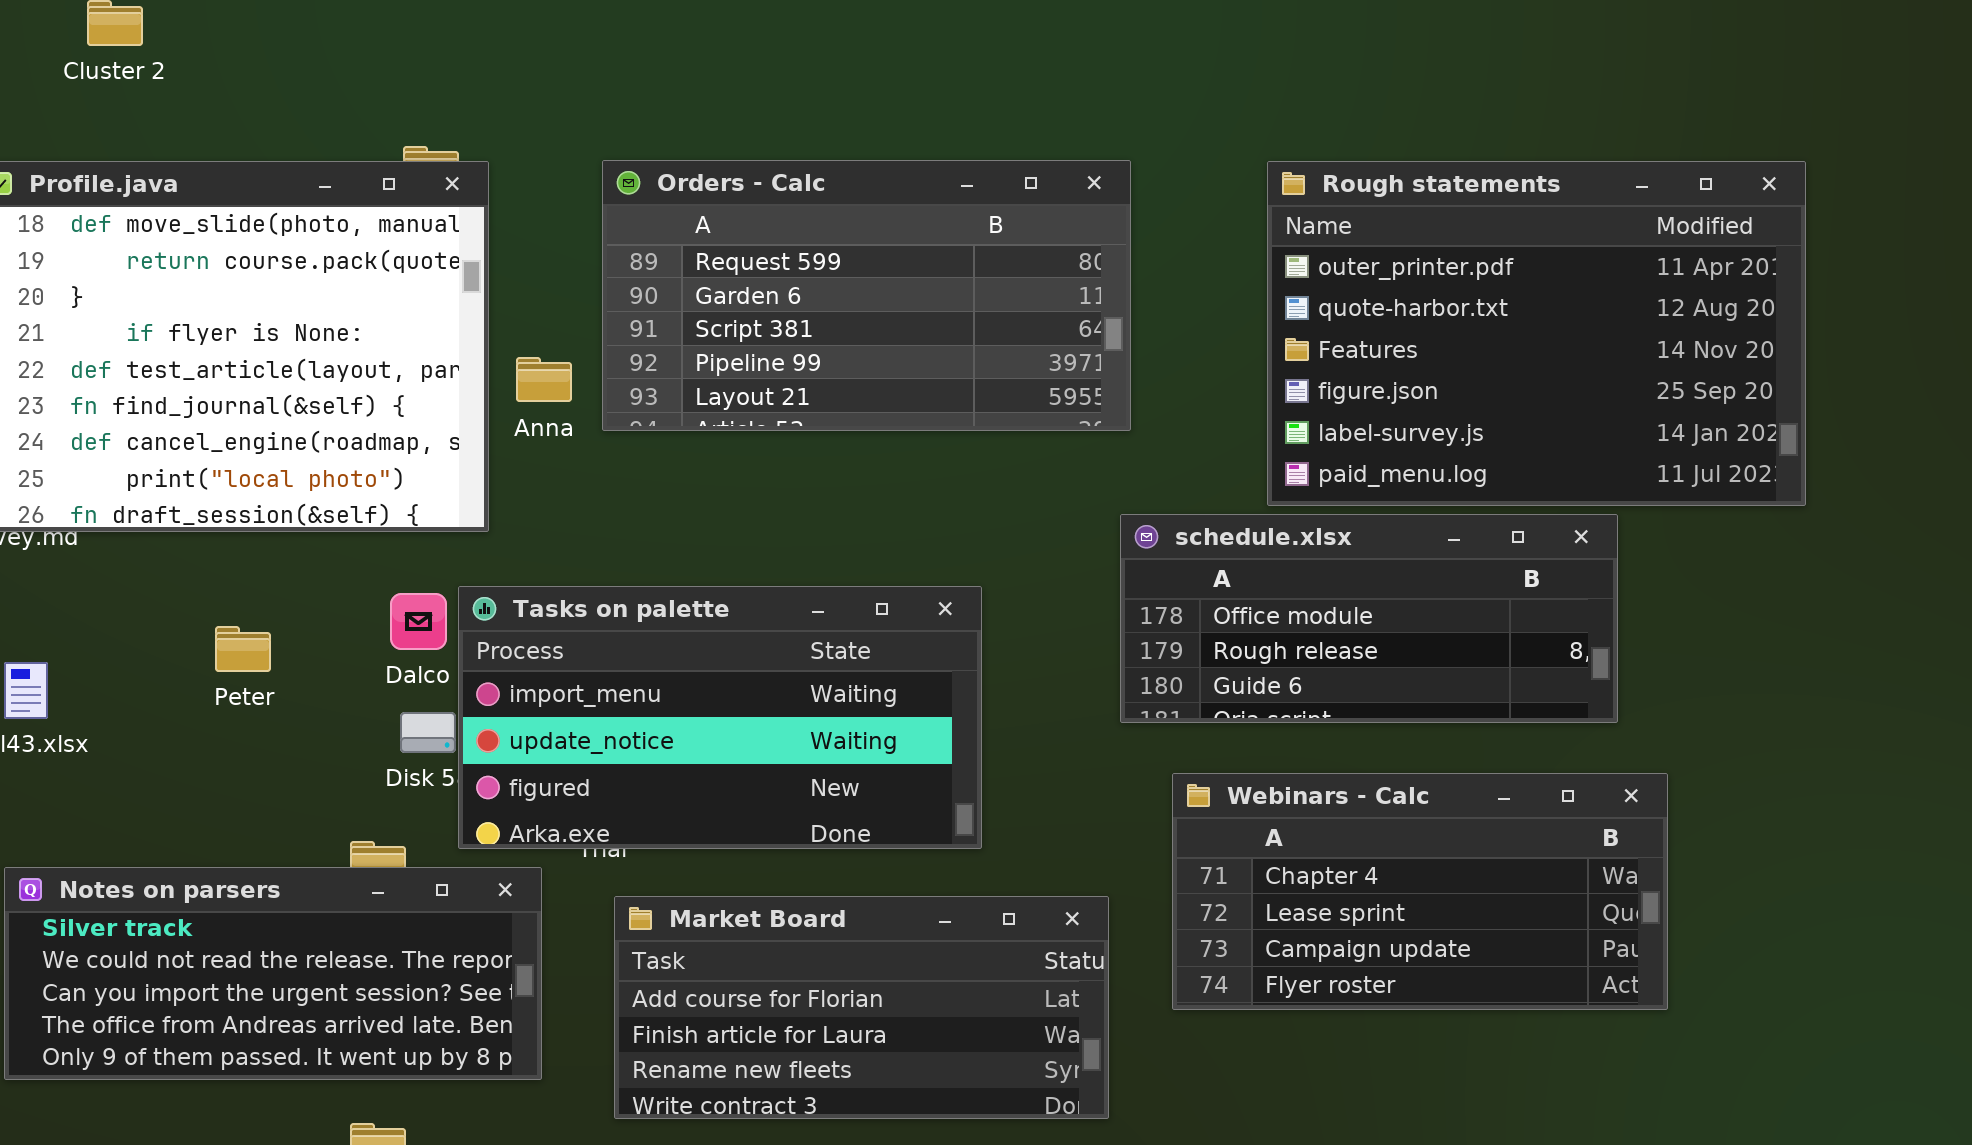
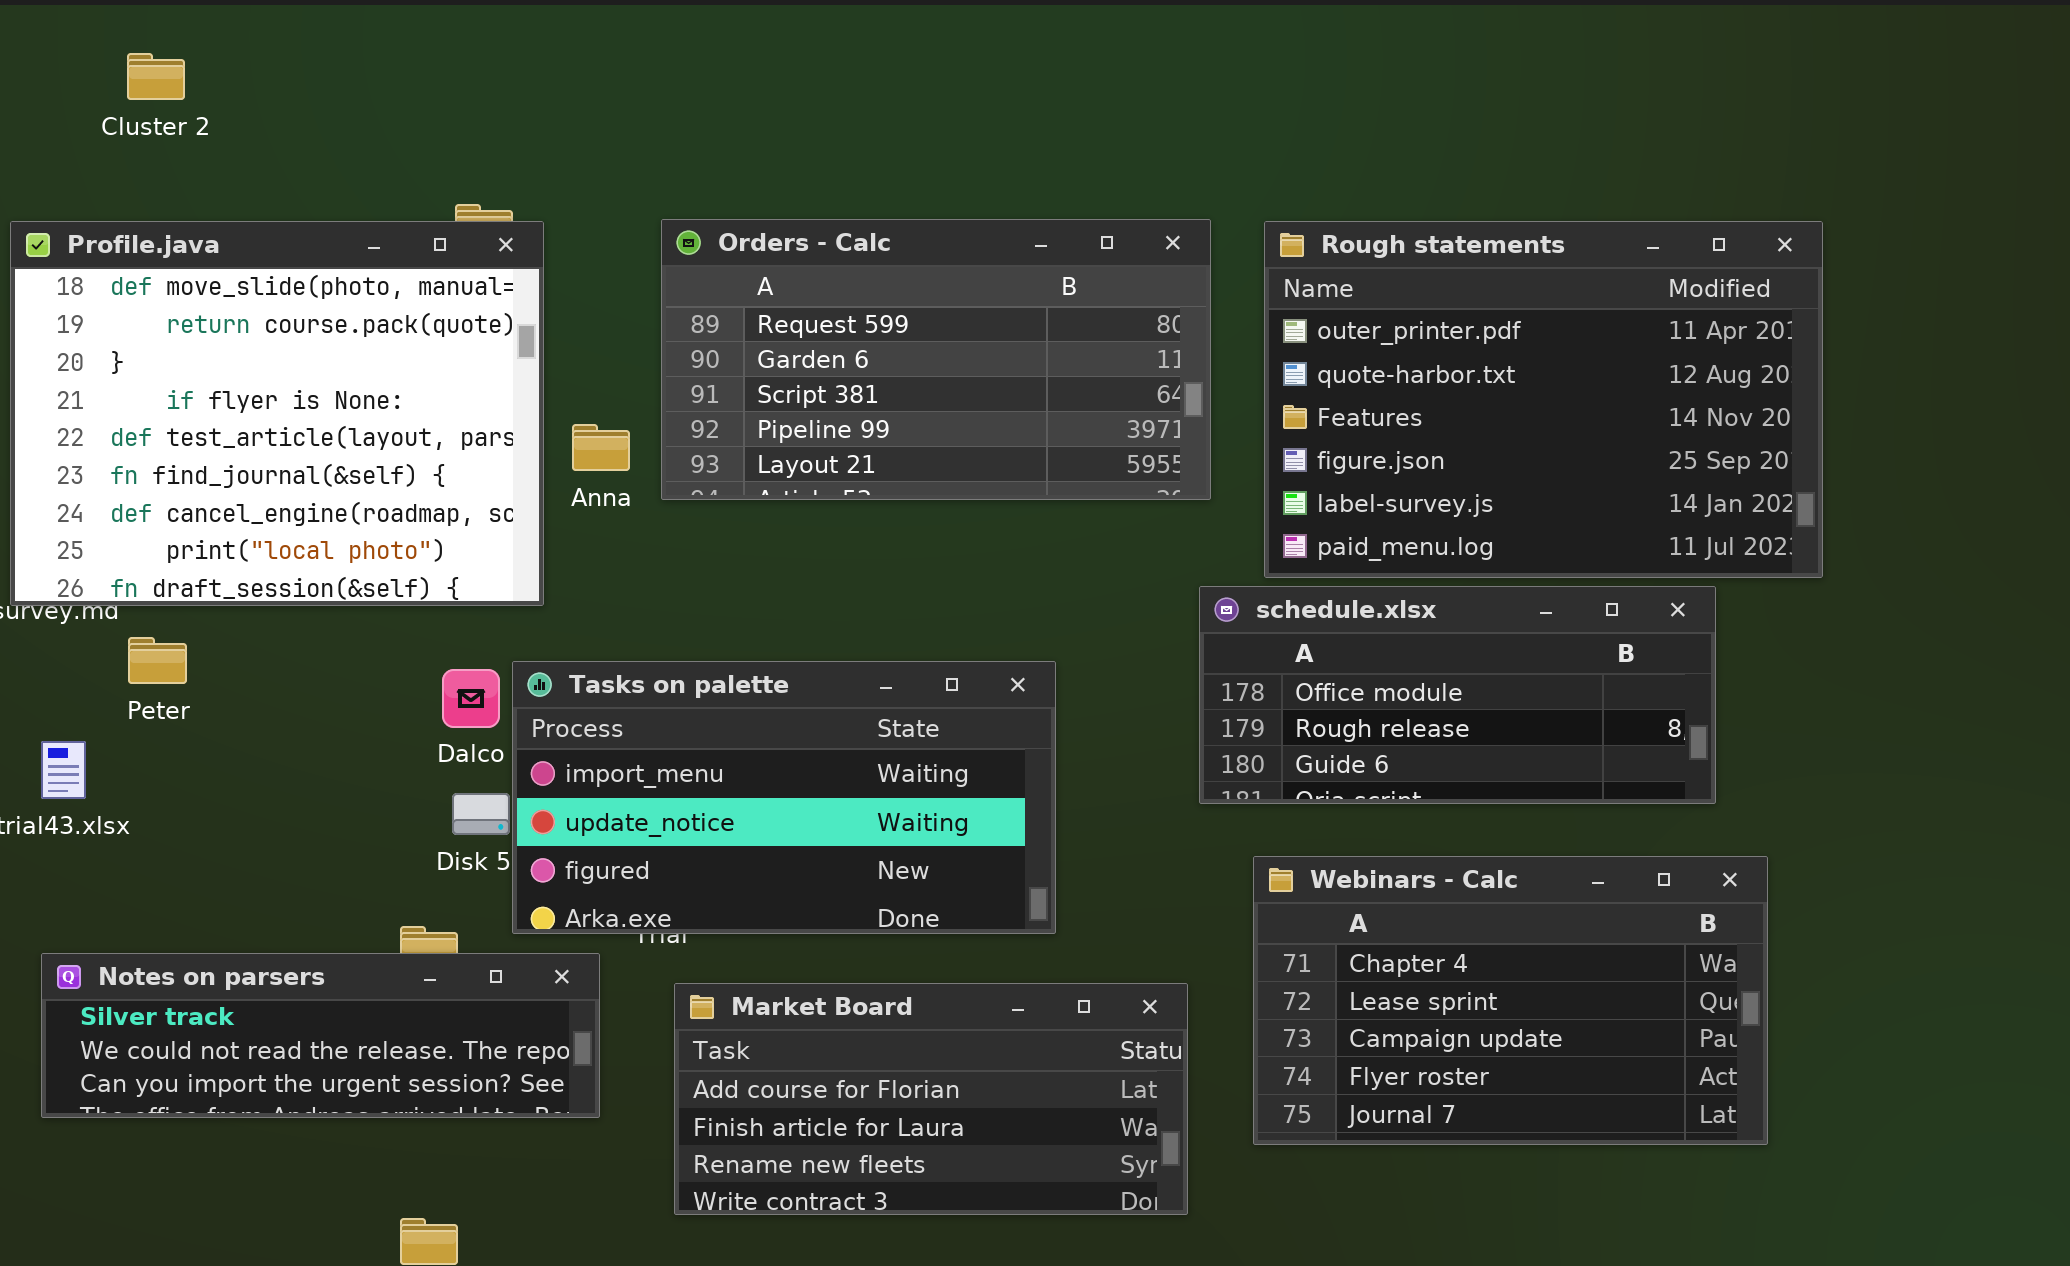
Rough statements: [1267,161,1806,506] -> [1264,221,1823,578], moved
Peter: [215,626,271,672] -> [128,637,187,684], moved
Webinars - Calc: [1172,773,1668,1010] -> [1253,856,1768,1145], resized
Notes on parsers: [4,867,542,1080] -> [41,953,600,1118], resized

